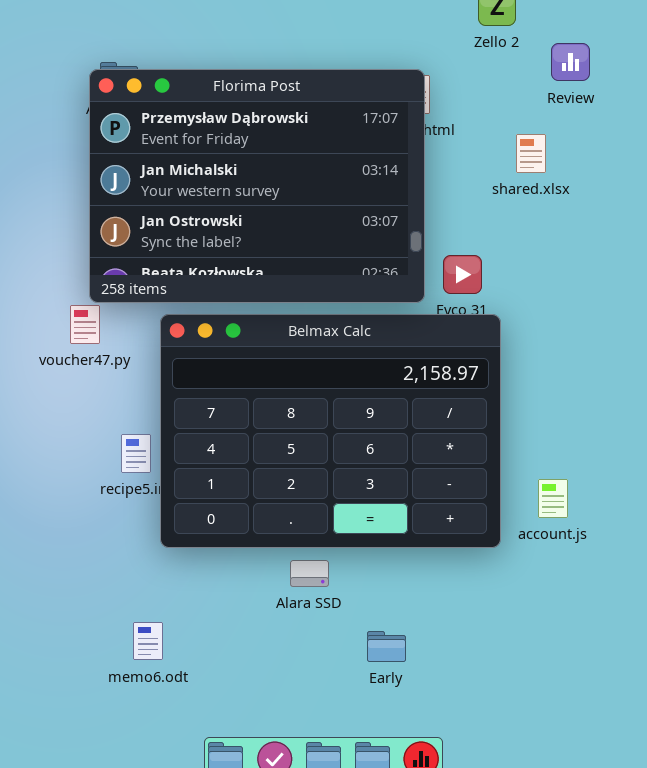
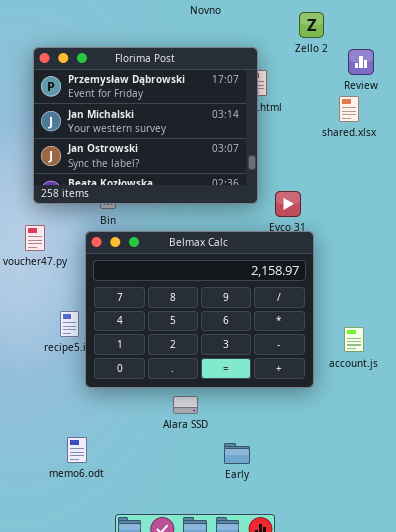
Florima Post: [89,69,425,303] -> [33,47,258,204], moved
shared.xlsx: [516,134,546,173] -> [339,96,359,122], moved
account.js: [538,479,568,518] -> [344,327,364,352], moved

